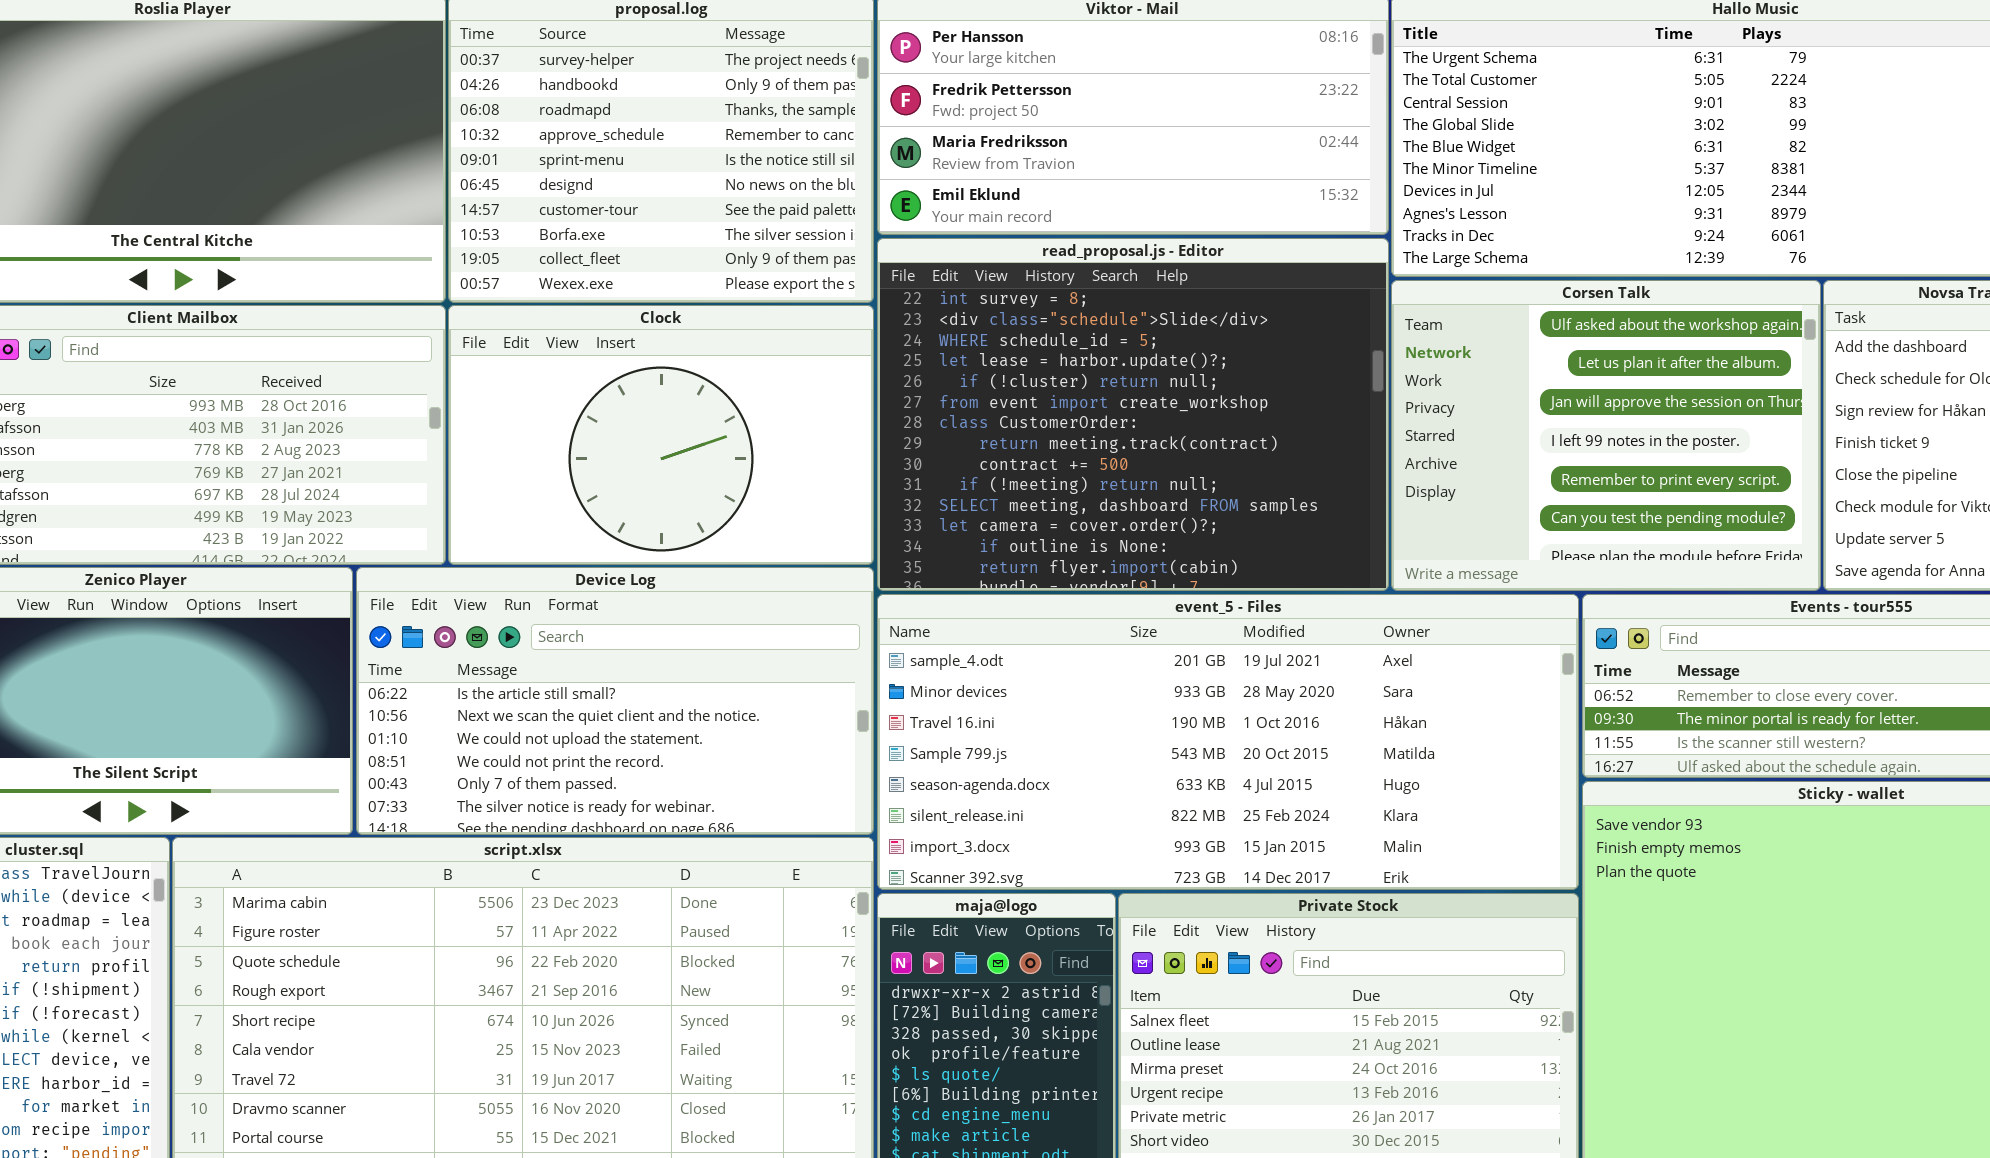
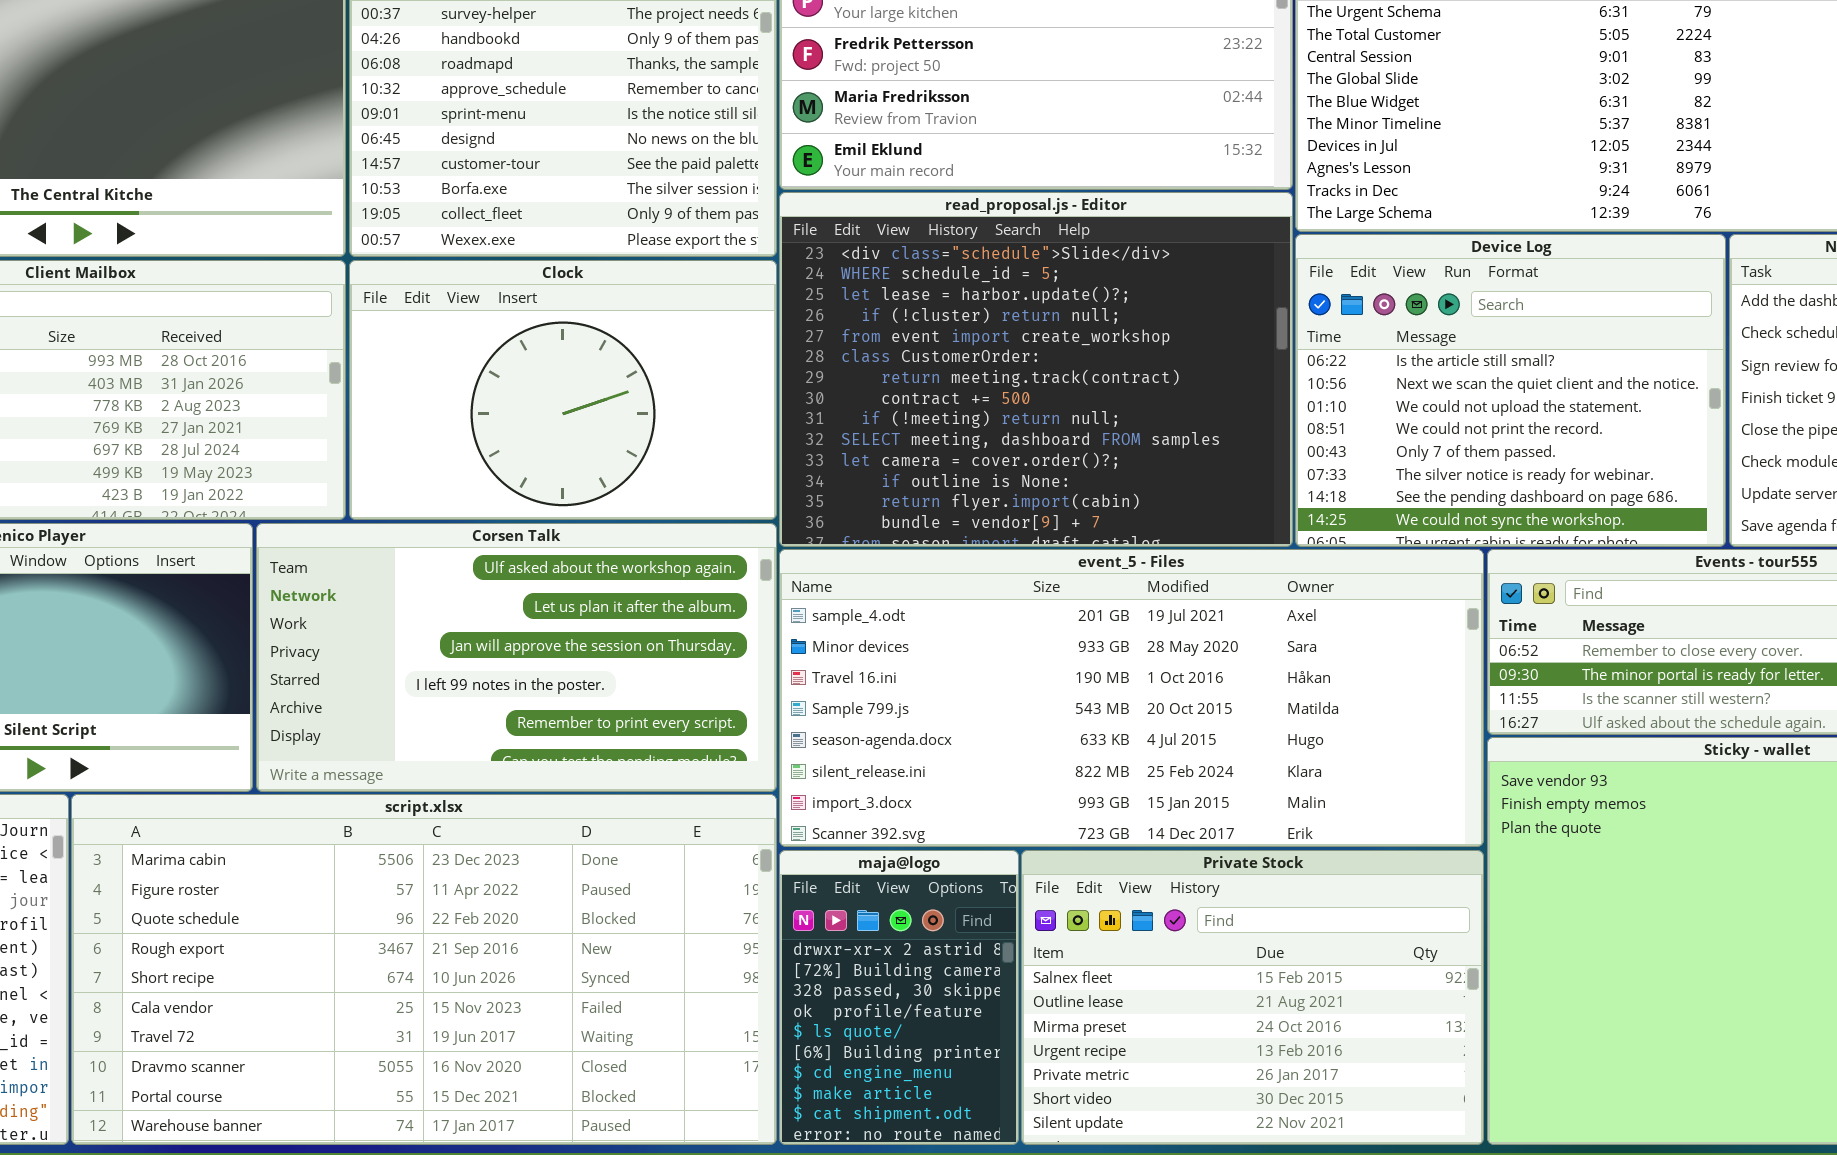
read_proposal.js - Editor: [877,238,1389,591] -> [779,192,1293,547], scrolled down 1 row
Corsen Talk: [1391,280,1821,591] -> [256,523,777,792], moved, resized
Device Log: [356,567,874,835] -> [1295,234,1726,547], moved, resized

